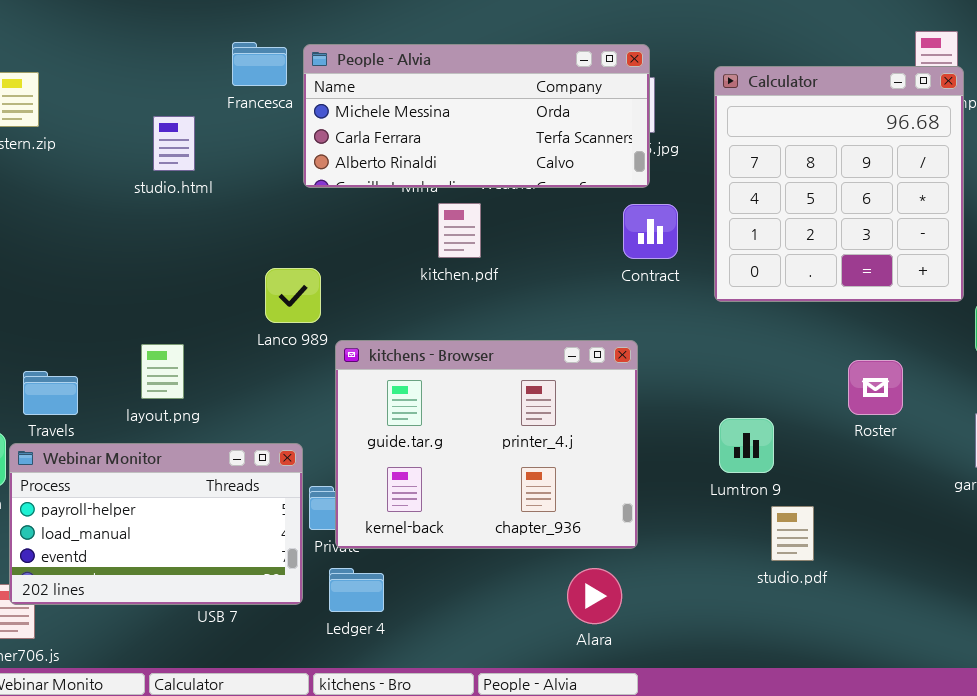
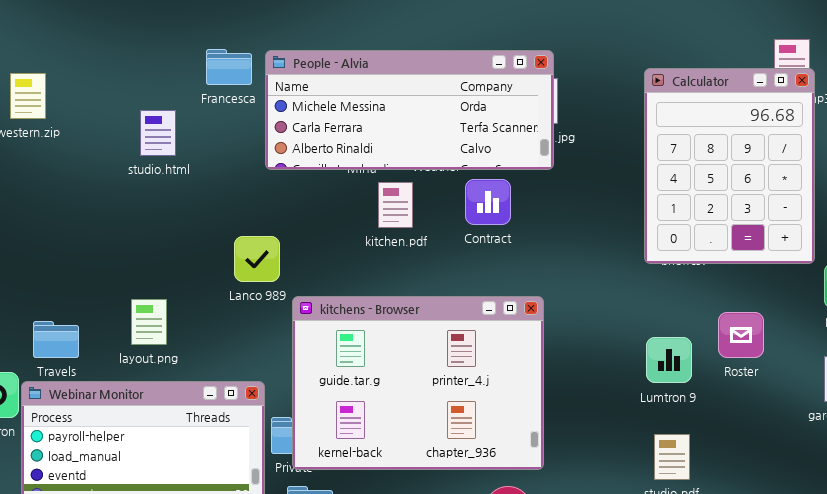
Calculator: [714,66,964,302] -> [644,68,815,264], resized
Contract: [623,204,678,259] -> [465,179,511,225], moved
Lumtron 9: [719,418,774,473] -> [646,337,692,383], moved

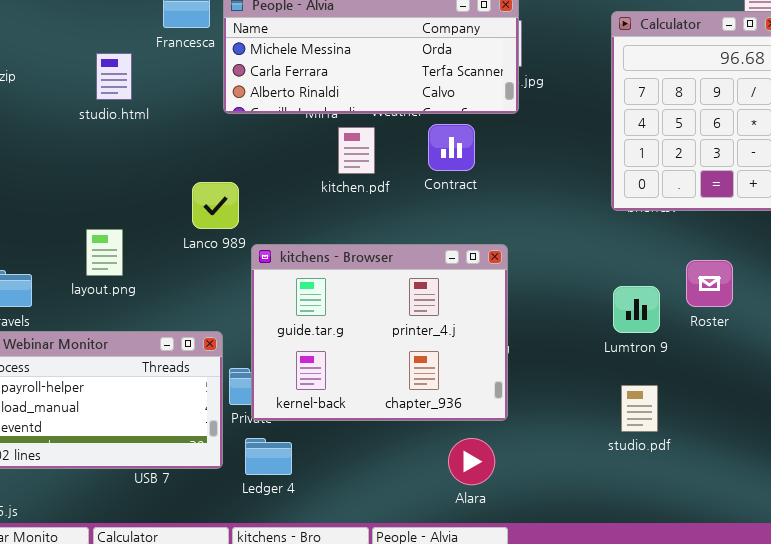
layout.png: [131,299,167,345] -> [86,229,123,276], moved

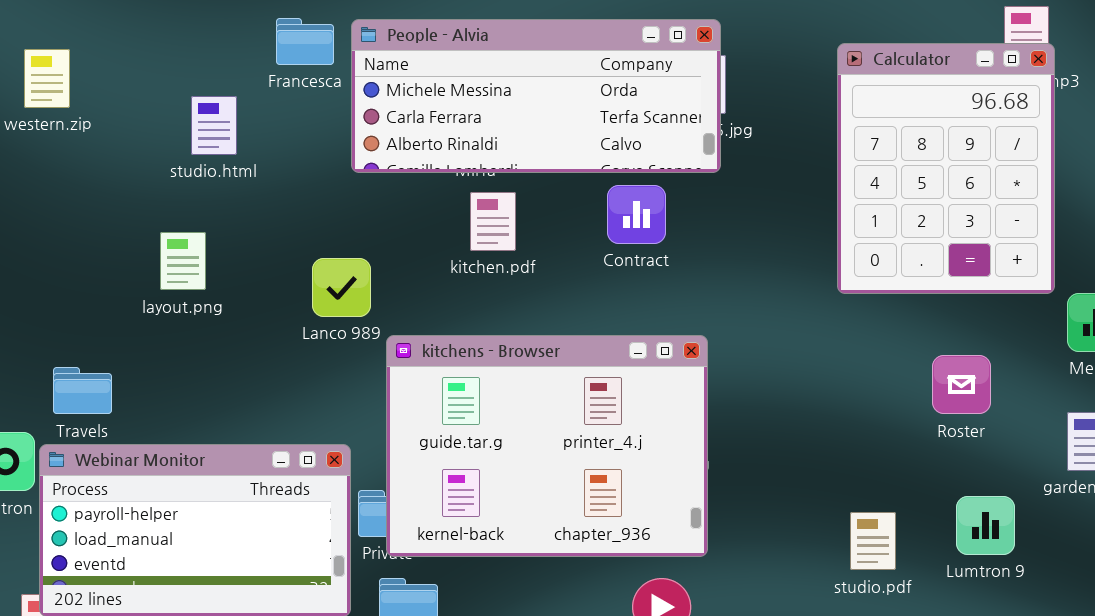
kitchen.pdf: [338,127,375,174] -> [470,192,516,251], moved
layout.png: [86,229,123,276] -> [160,232,206,290], moved
Lumtron 9: [613,286,660,333] -> [956,496,1015,555], moved

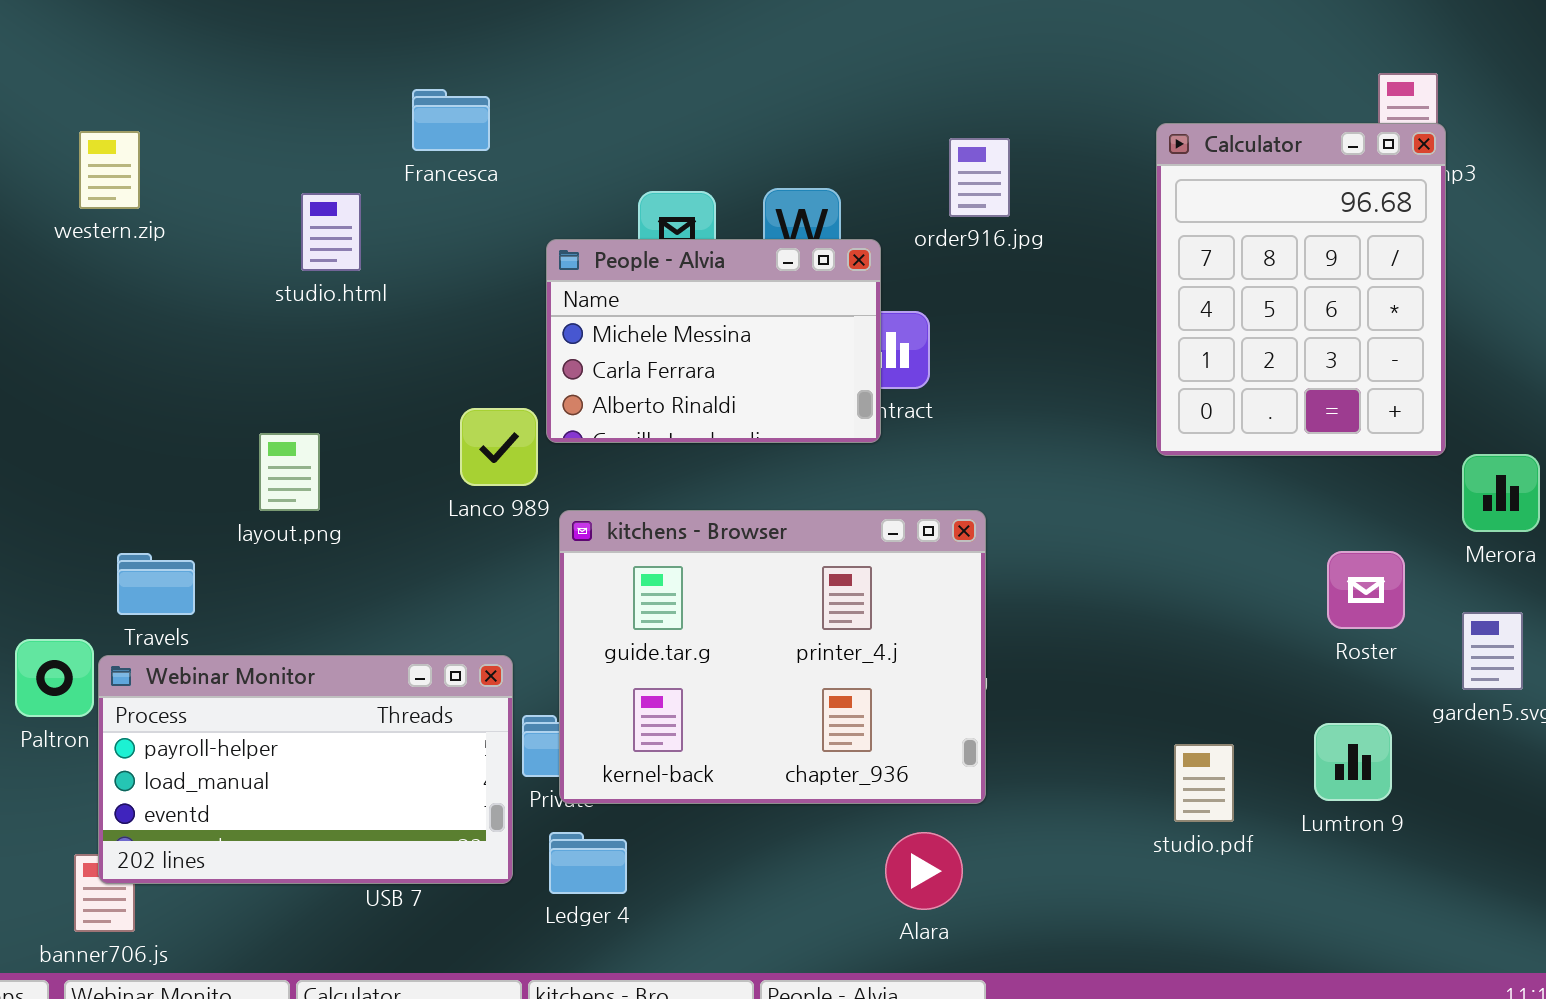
People - Alvia: [351,19,721,173] -> [546,239,881,443], moved, resized
layout.png: [160,232,206,290] -> [259,433,320,511], moved
Roster: [932,355,991,414] -> [1327,551,1405,629], moved

